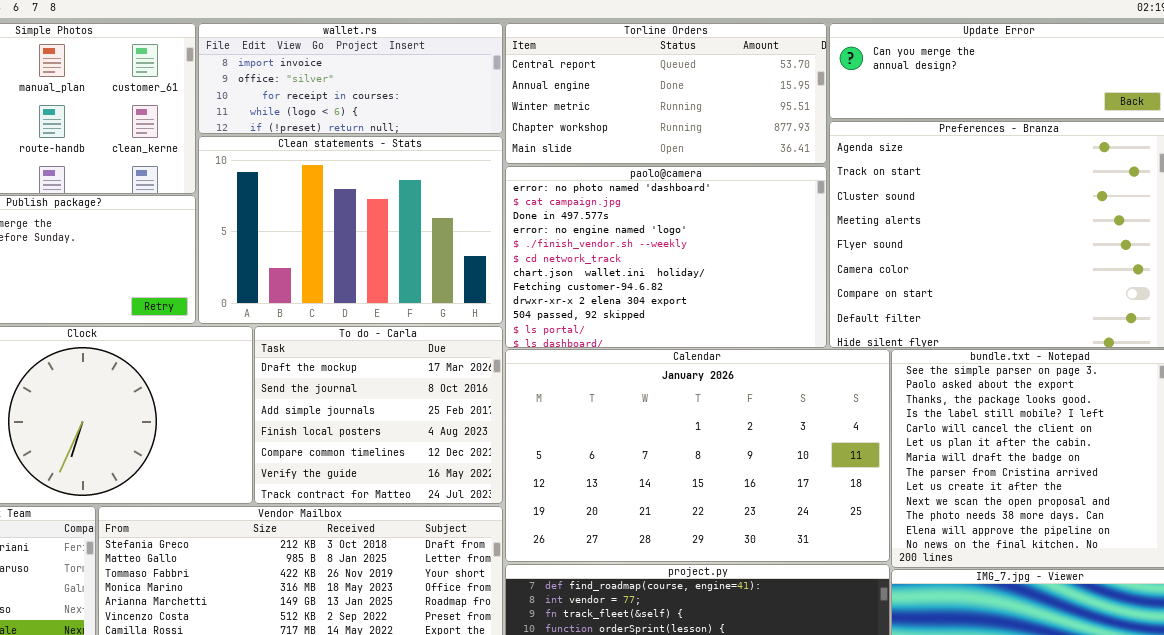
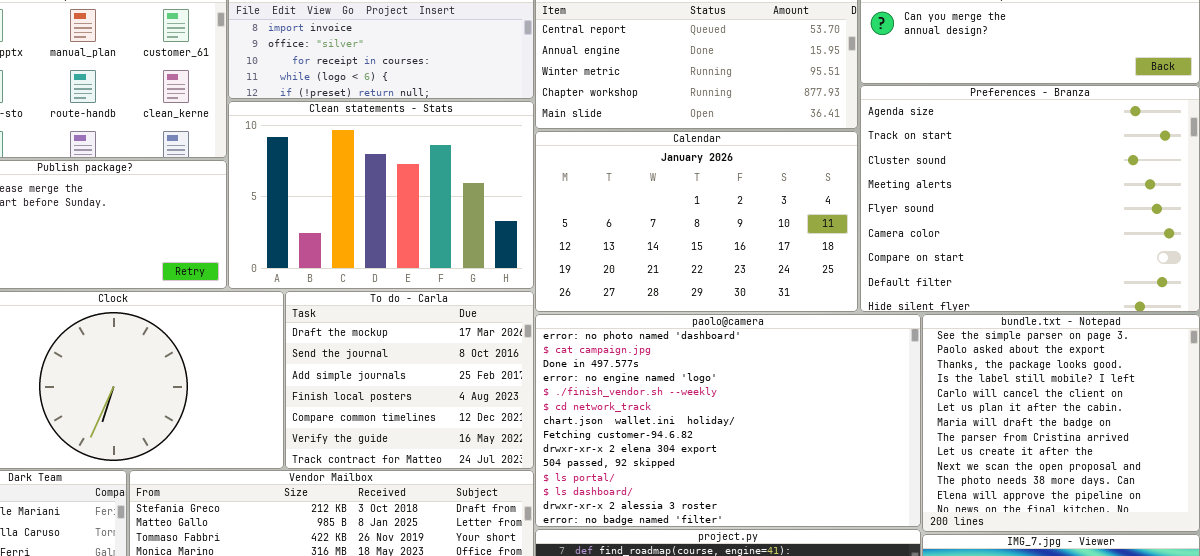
paolo@camera: [505,166,827,348] -> [535,314,921,527], moved, resized
Calendar: [505,349,890,562] -> [535,131,858,312], moved, resized

